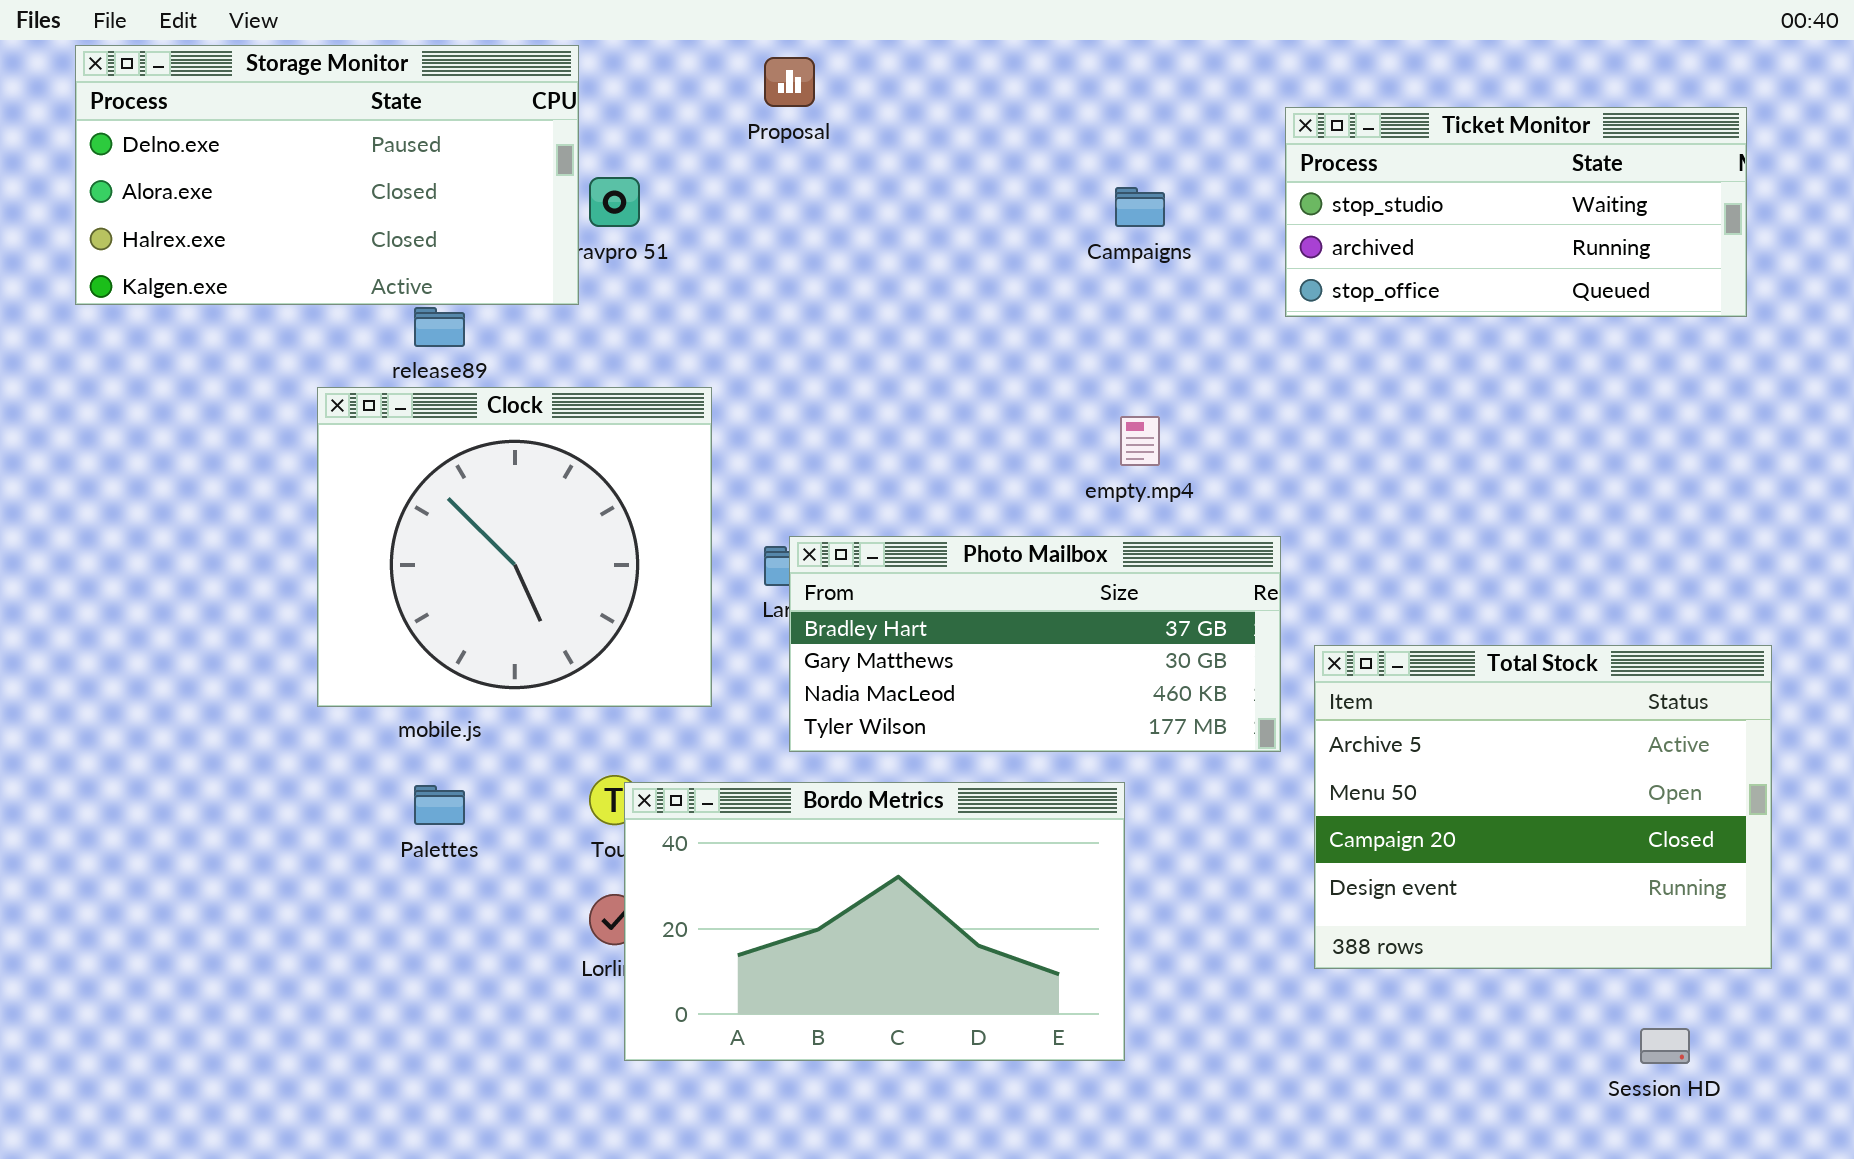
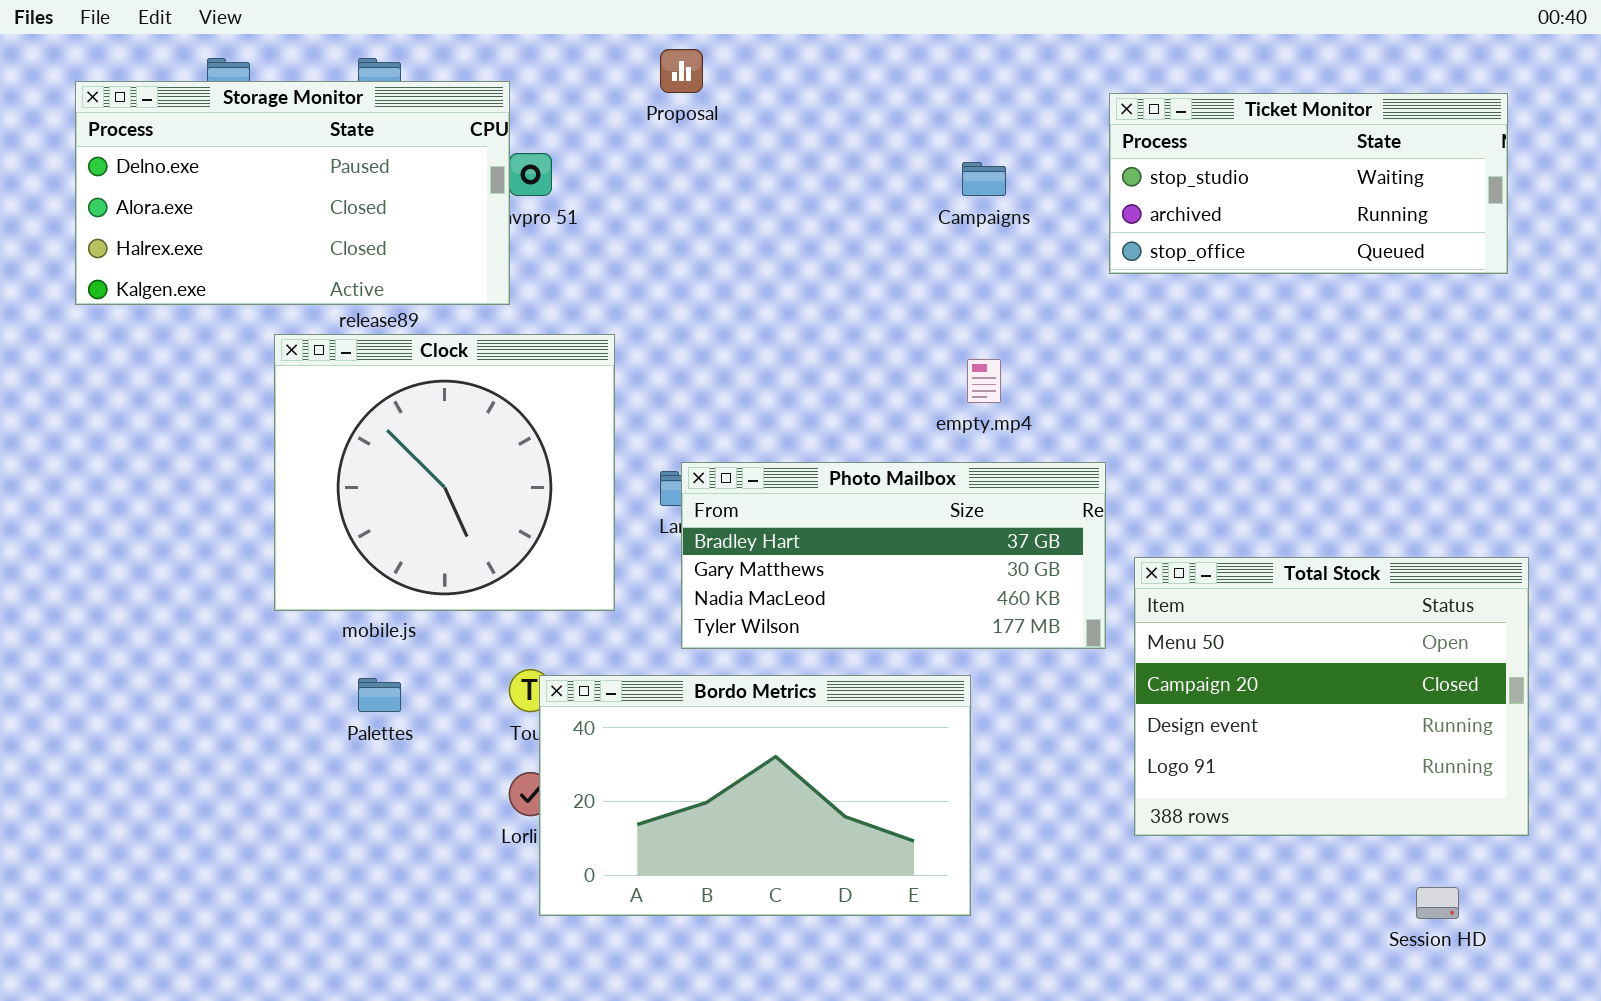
Storage Monitor: [75,45,579,305] -> [75,81,510,305], moved
Total Stock: [1314,645,1772,969] -> [1134,557,1529,836], scrolled down 1 row

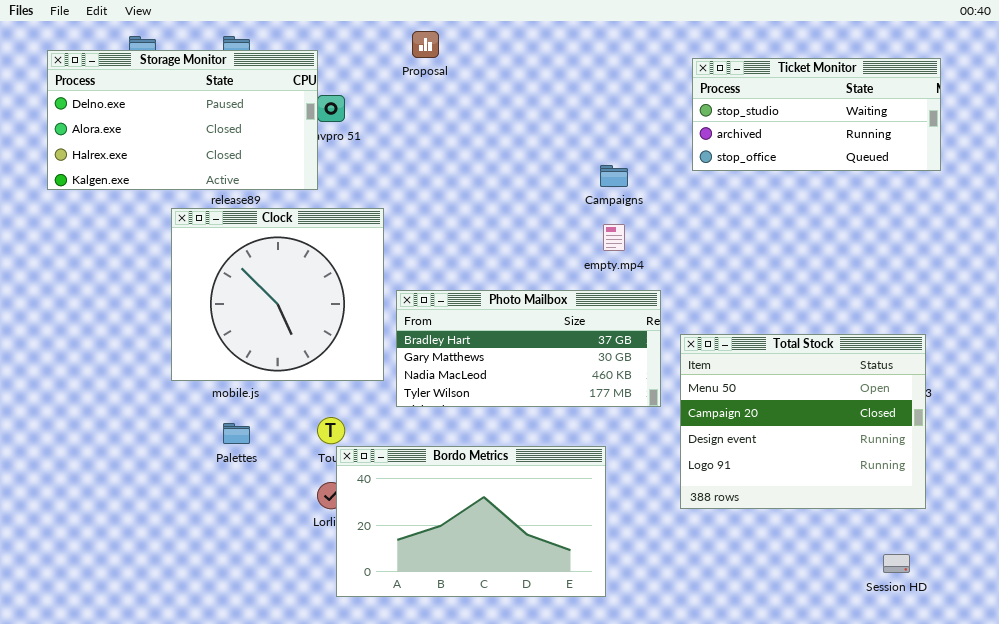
Campaigns: [962,162,1006,196] -> [600,165,628,187], moved
Photo Mailbox: [681,462,1106,649] -> [396,290,661,407], moved
Total Stock: [1134,557,1529,836] -> [680,334,926,509], moved
Bordo Metrics: [539,675,971,916] -> [336,446,606,597], moved

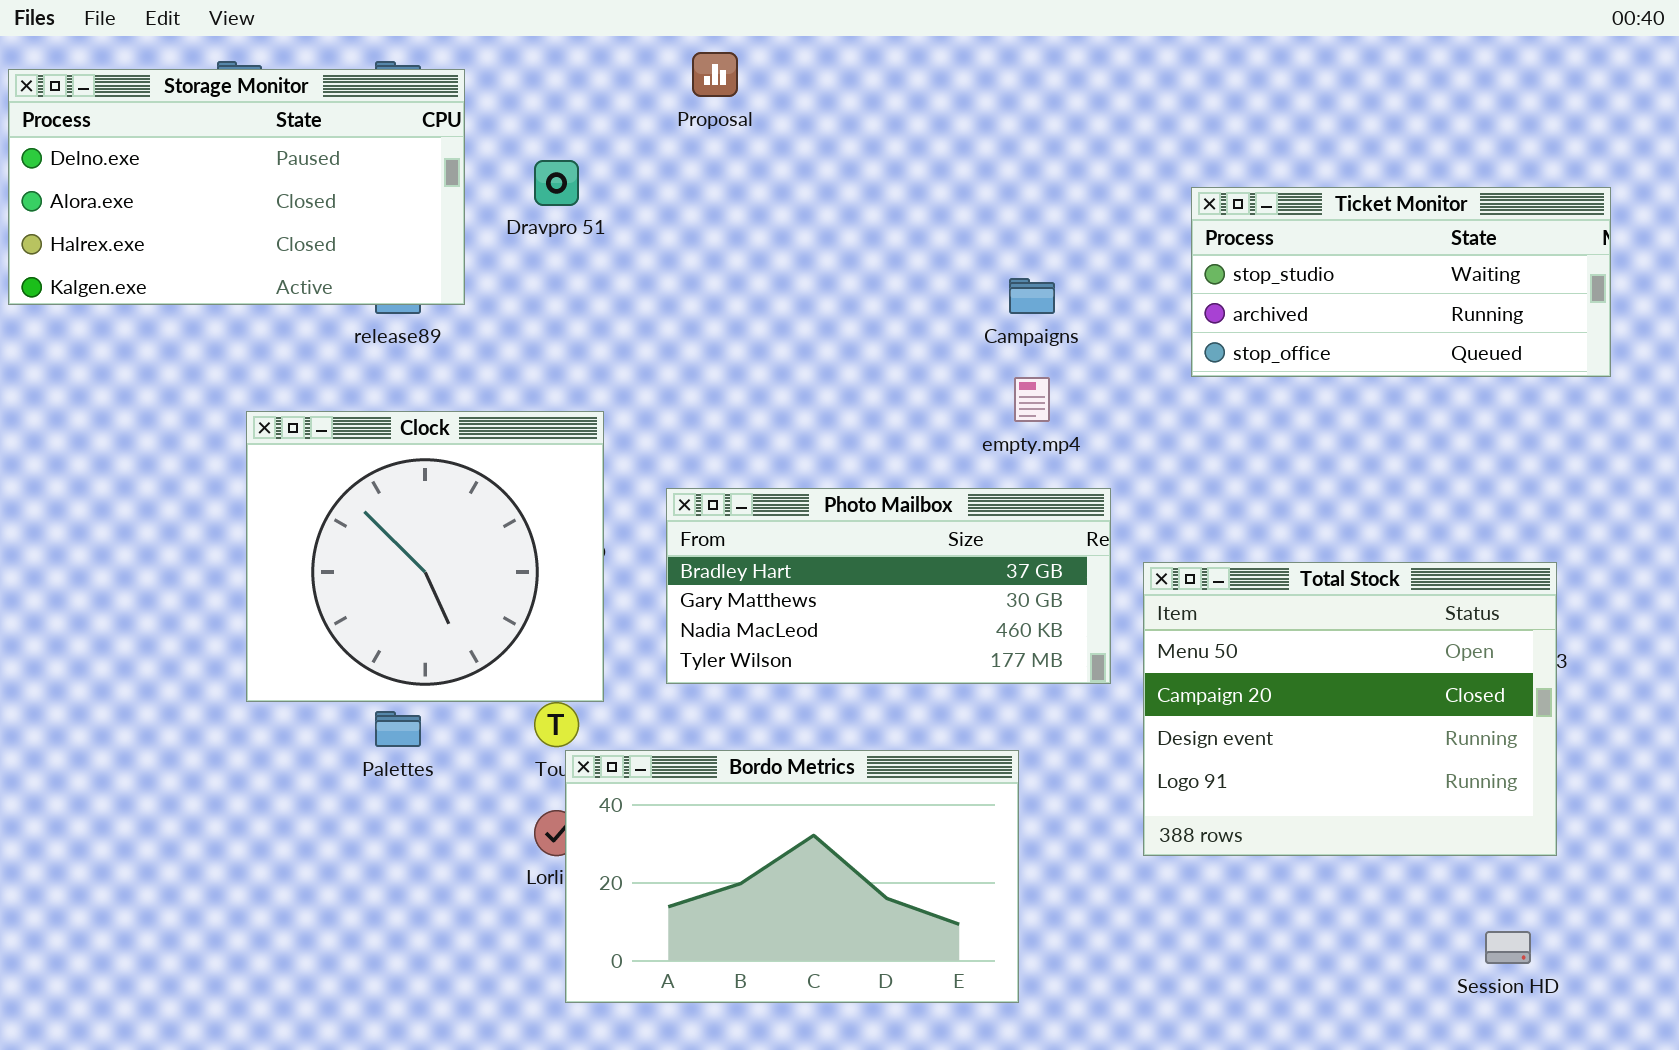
Storage Monitor: [47,50,318,190] -> [8,69,465,305], moved
Ticket Monitor: [692,58,941,171] -> [1191,187,1611,377], moved
Clock: [171,208,384,381] -> [246,411,604,702], moved

